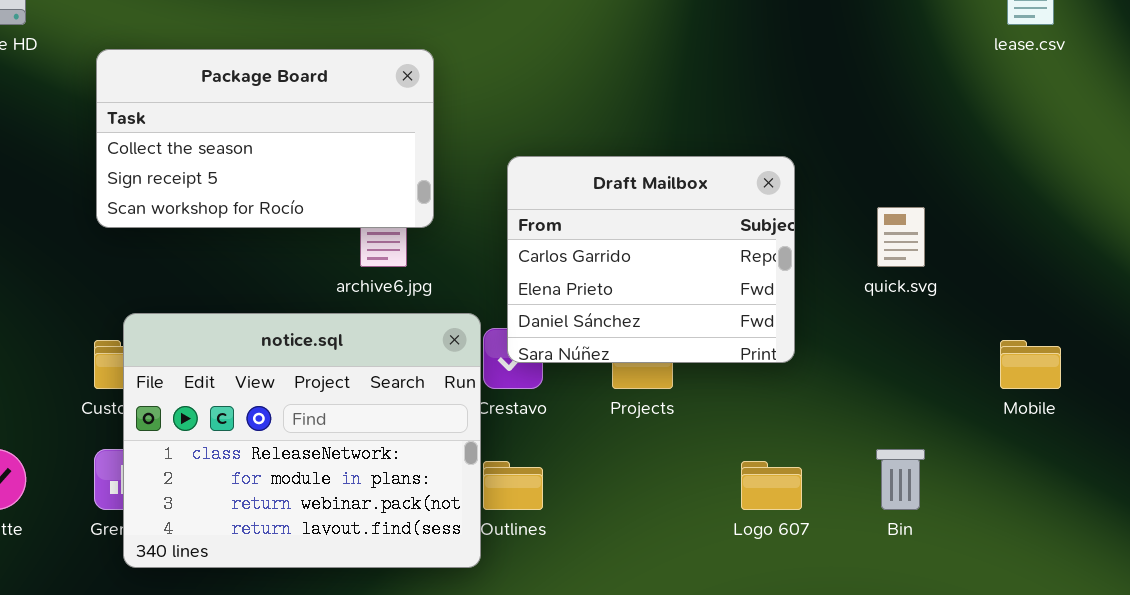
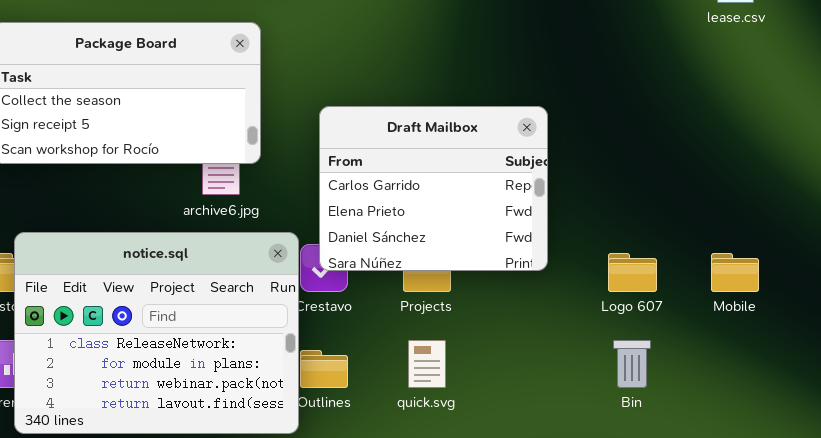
quick.svg: [877,207,925,267] -> [408,340,446,388], moved
Logo 607: [741,461,802,510] -> [608,253,657,292], moved

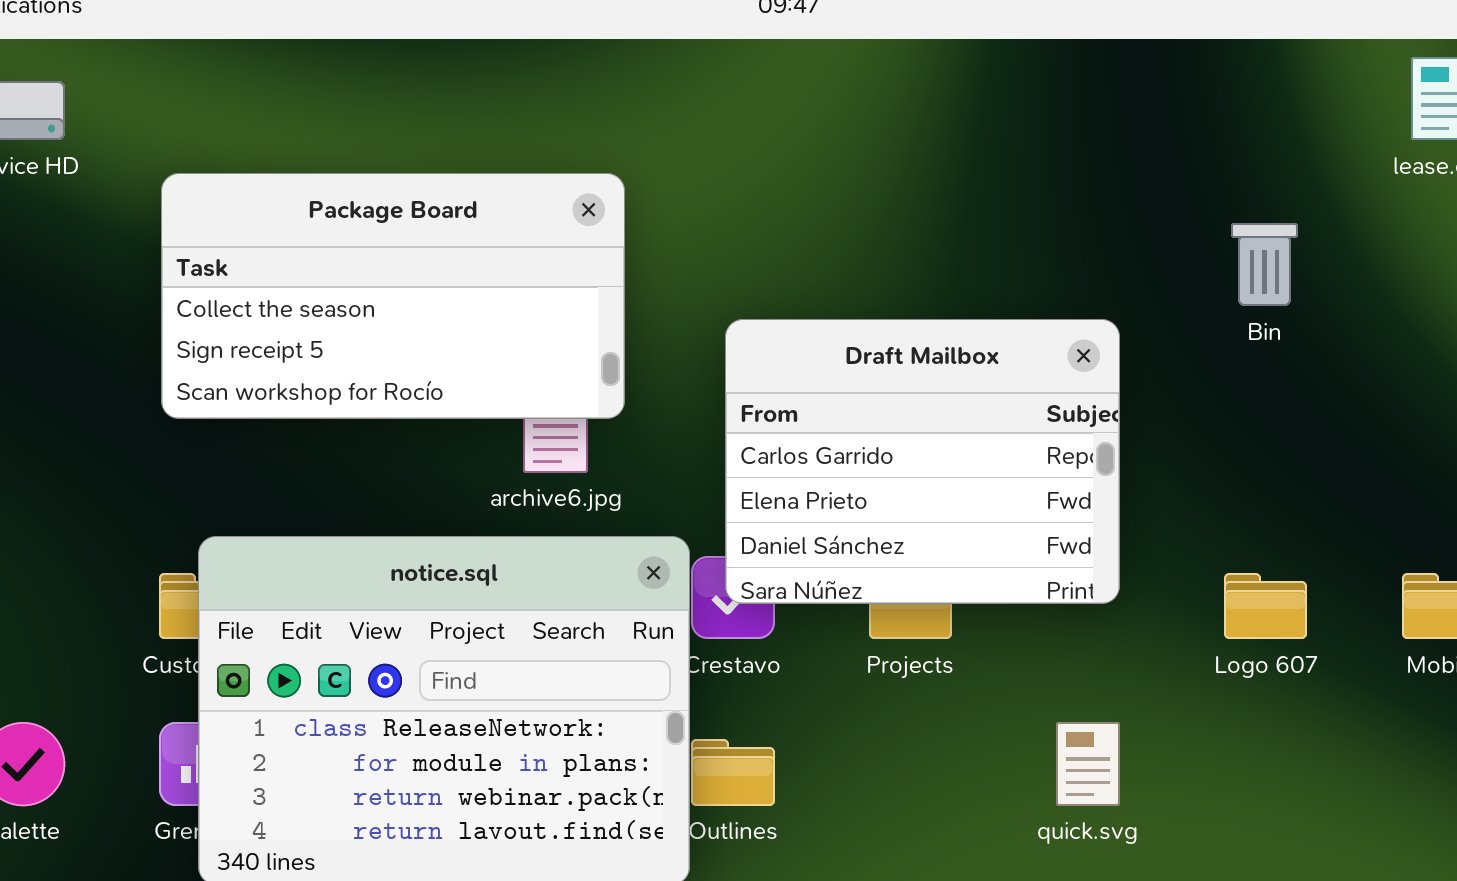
quick.svg: [408,340,446,388] -> [1056,722,1120,806], moved
Bin: [613,340,651,388] -> [1231,223,1298,306], moved

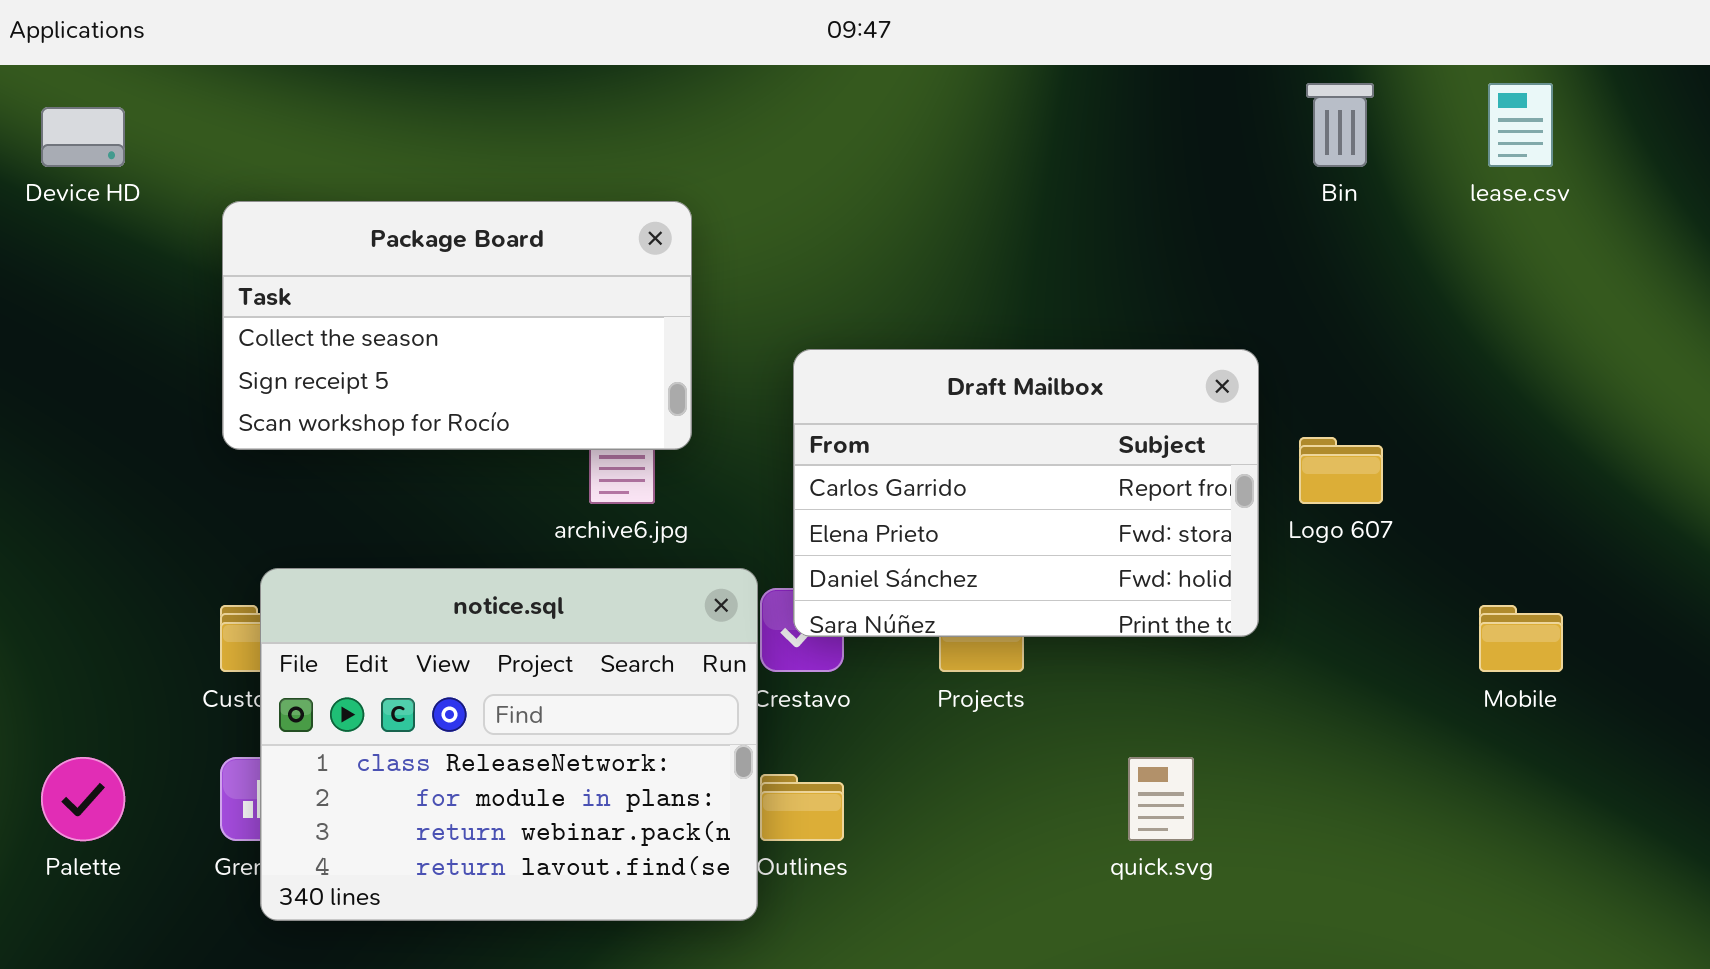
Bin: [1231,223,1298,306] -> [1306,83,1374,167], moved
Draft Mailbox: [725,319,1120,604] -> [793,349,1259,637], resized
Logo 607: [1224,573,1307,639] -> [1299,437,1383,504], moved

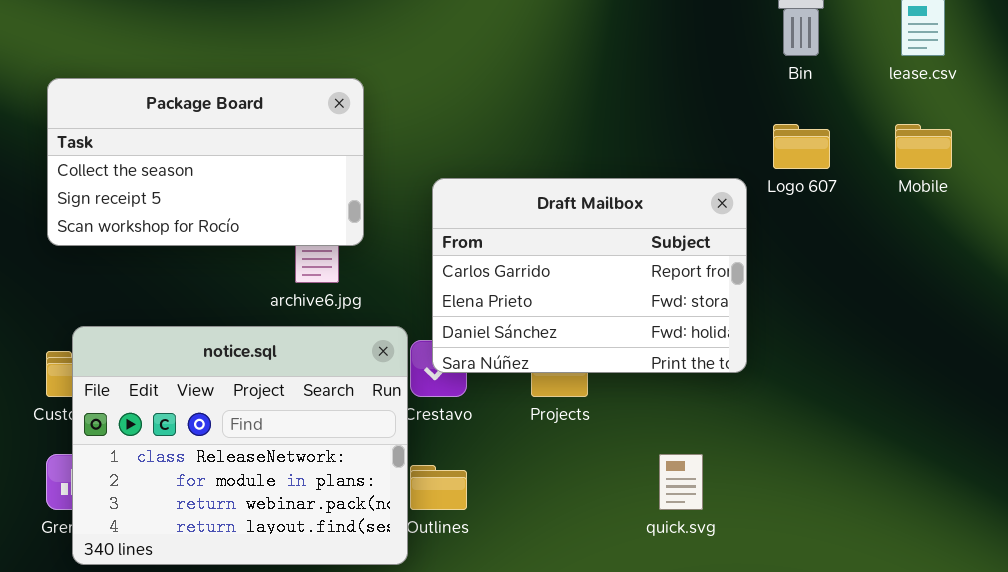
Logo 607: [1299,437,1383,504] -> [773,124,830,169], moved
Mobile: [1479,605,1563,672] -> [895,124,952,169], moved

